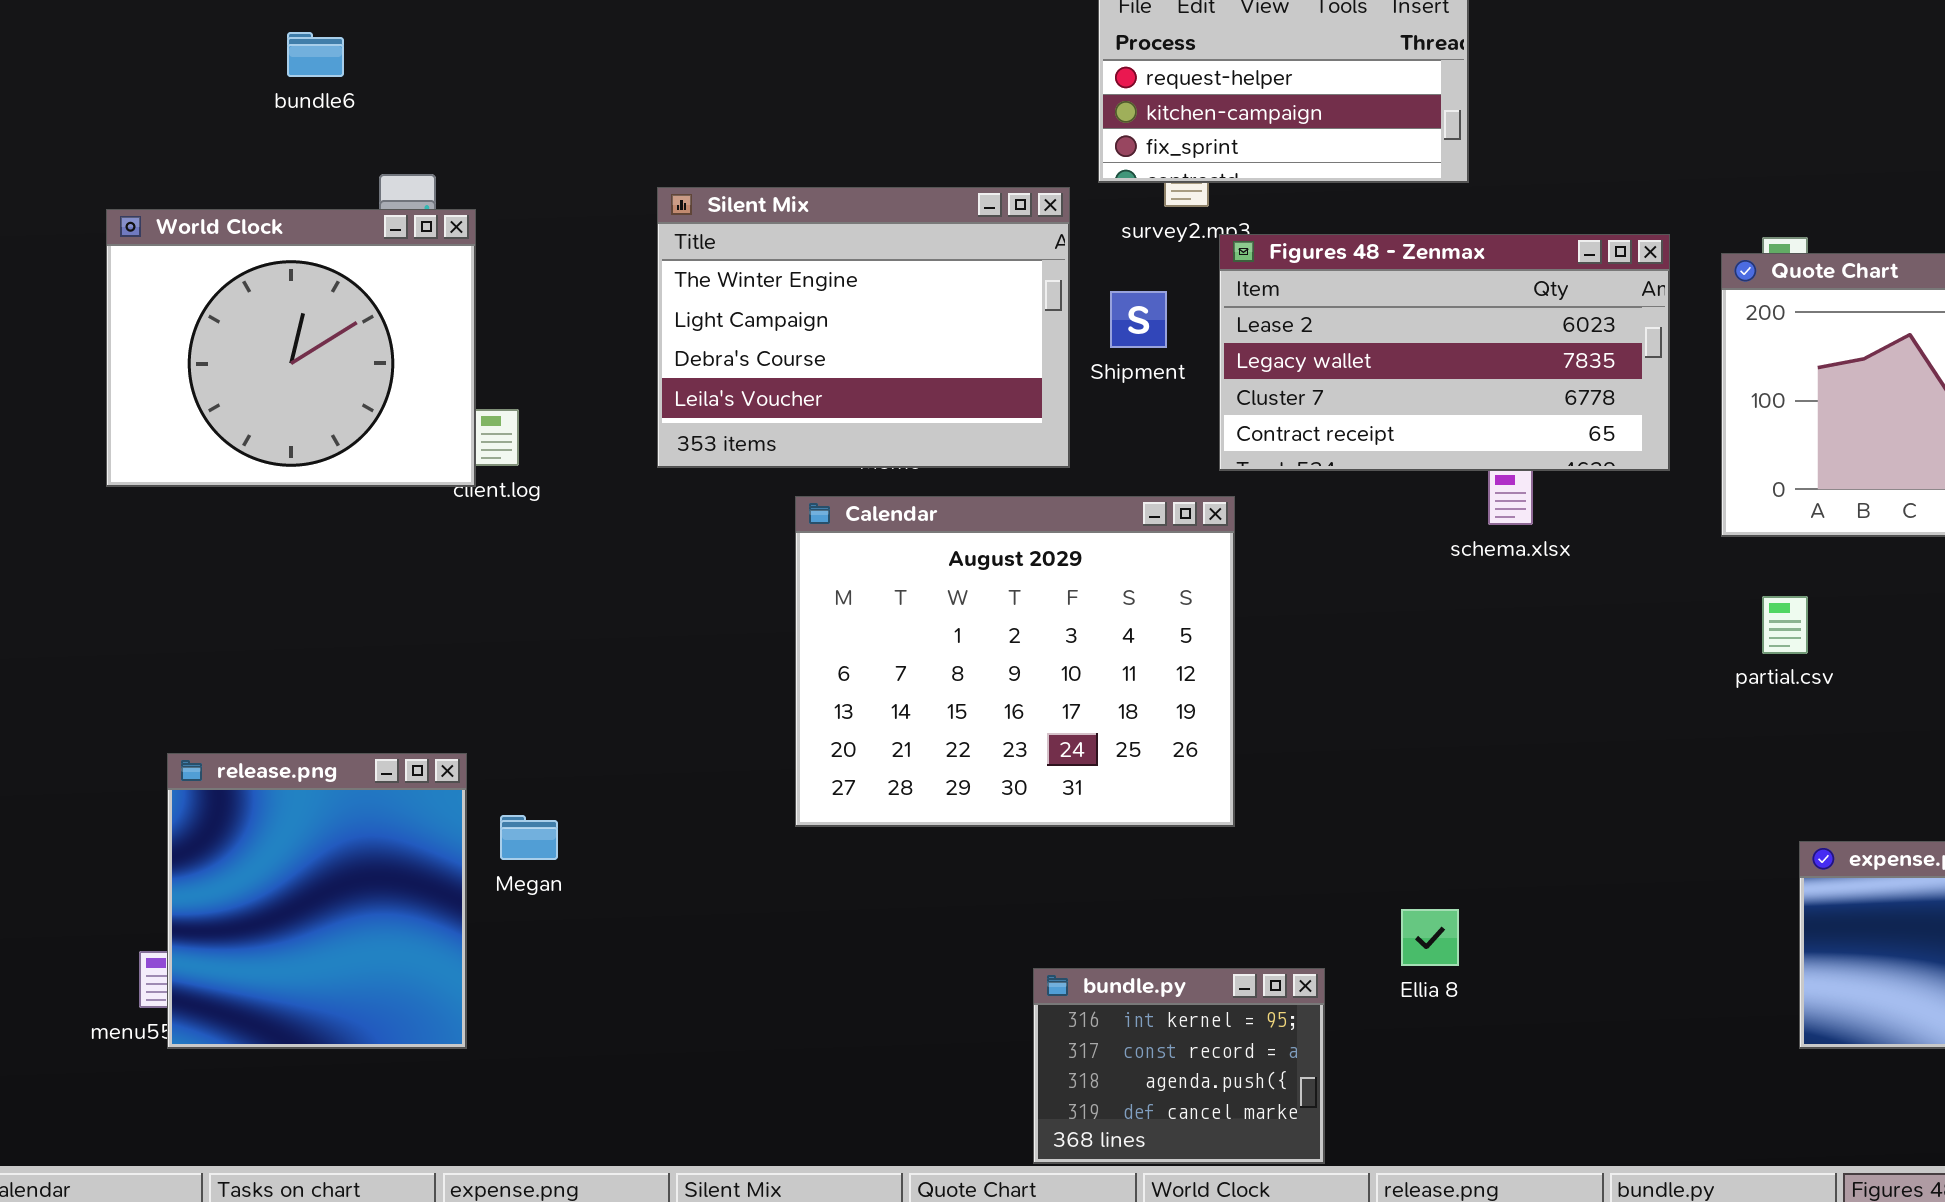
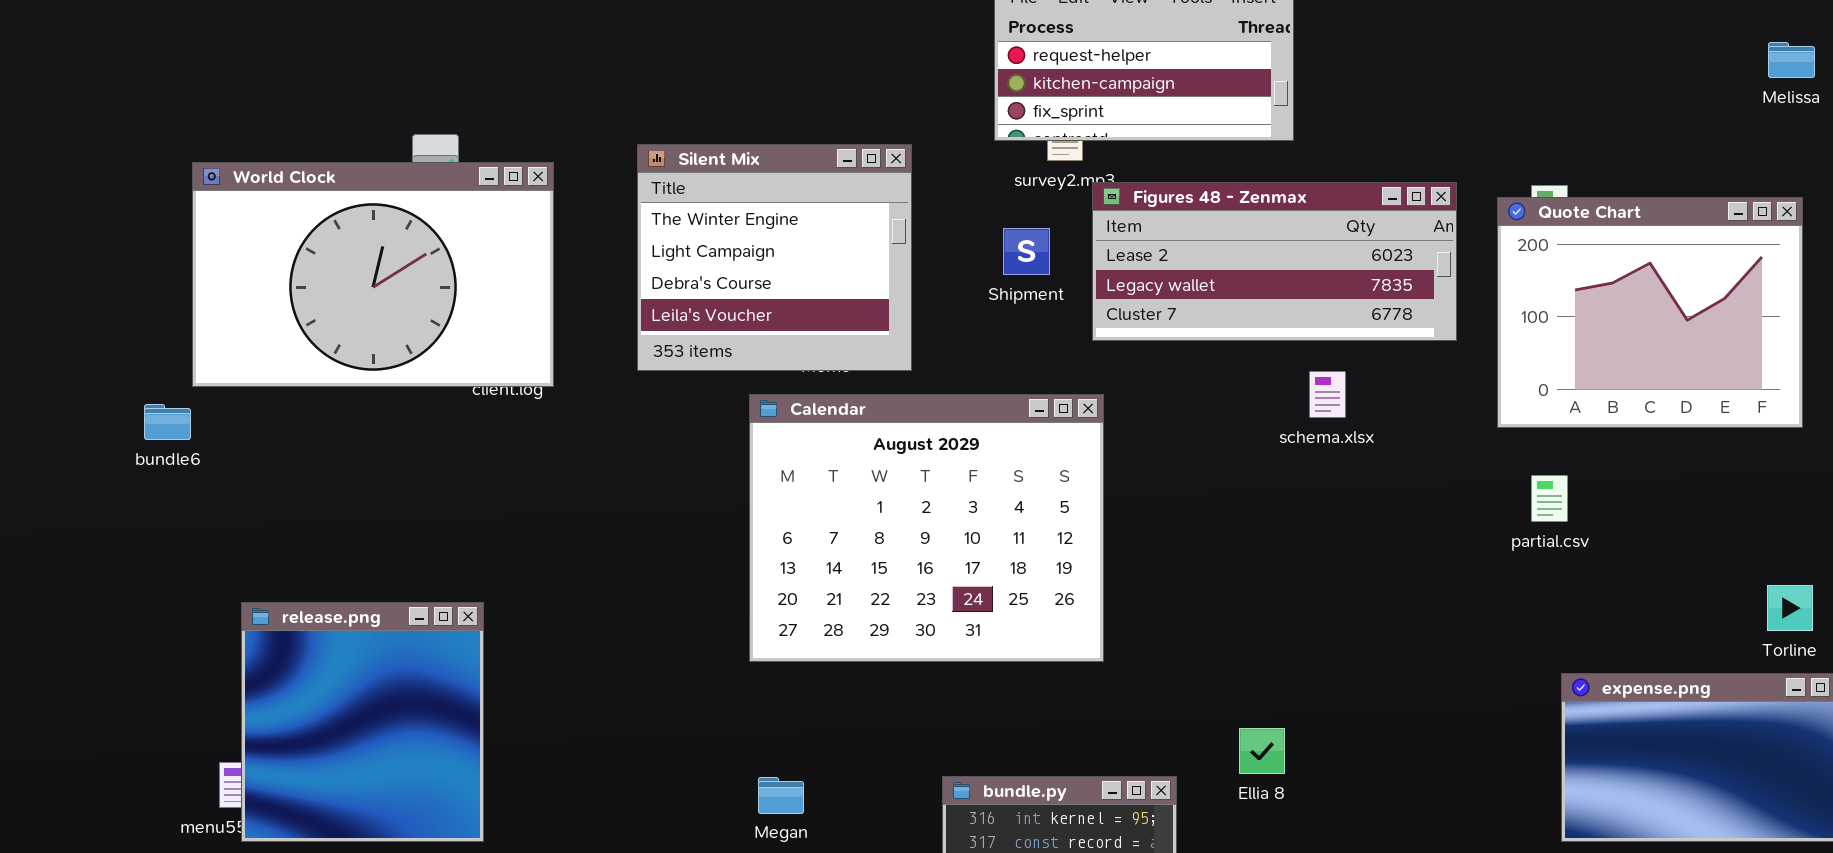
bundle6: [287,32,344,77] -> [144,404,191,440], moved
Silent Mix: [657,187,1070,468] -> [637,144,912,371], resized
World Clock: [106,209,476,487] -> [192,162,554,387], resized
Figures 48 - Zenmax: [1219,234,1670,471] -> [1092,182,1457,341], resized
Megan: [500,815,558,860] -> [758,777,804,814], moved

